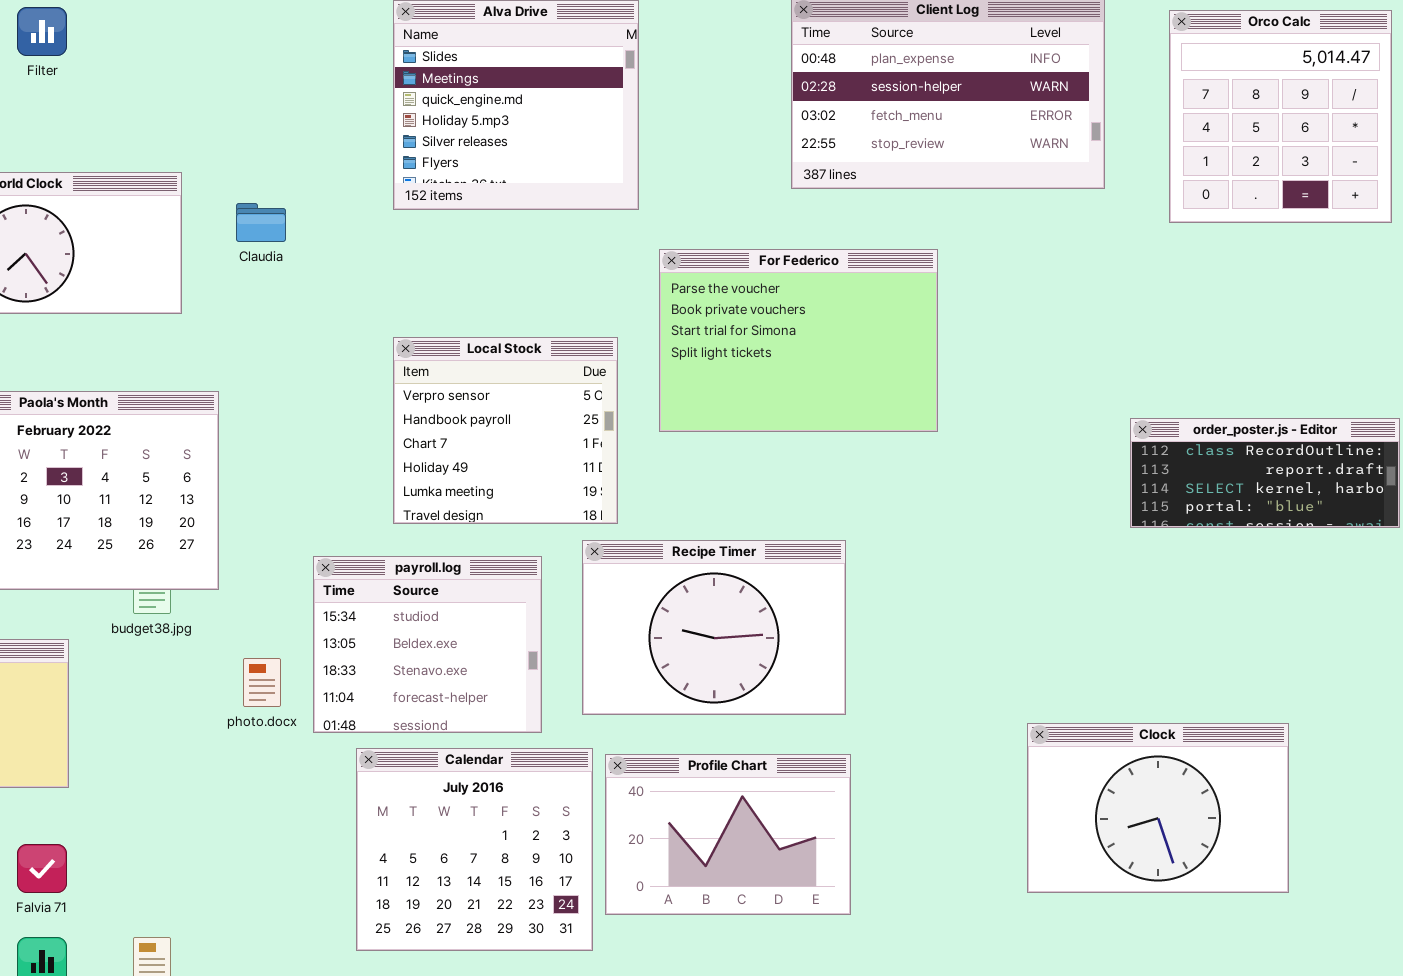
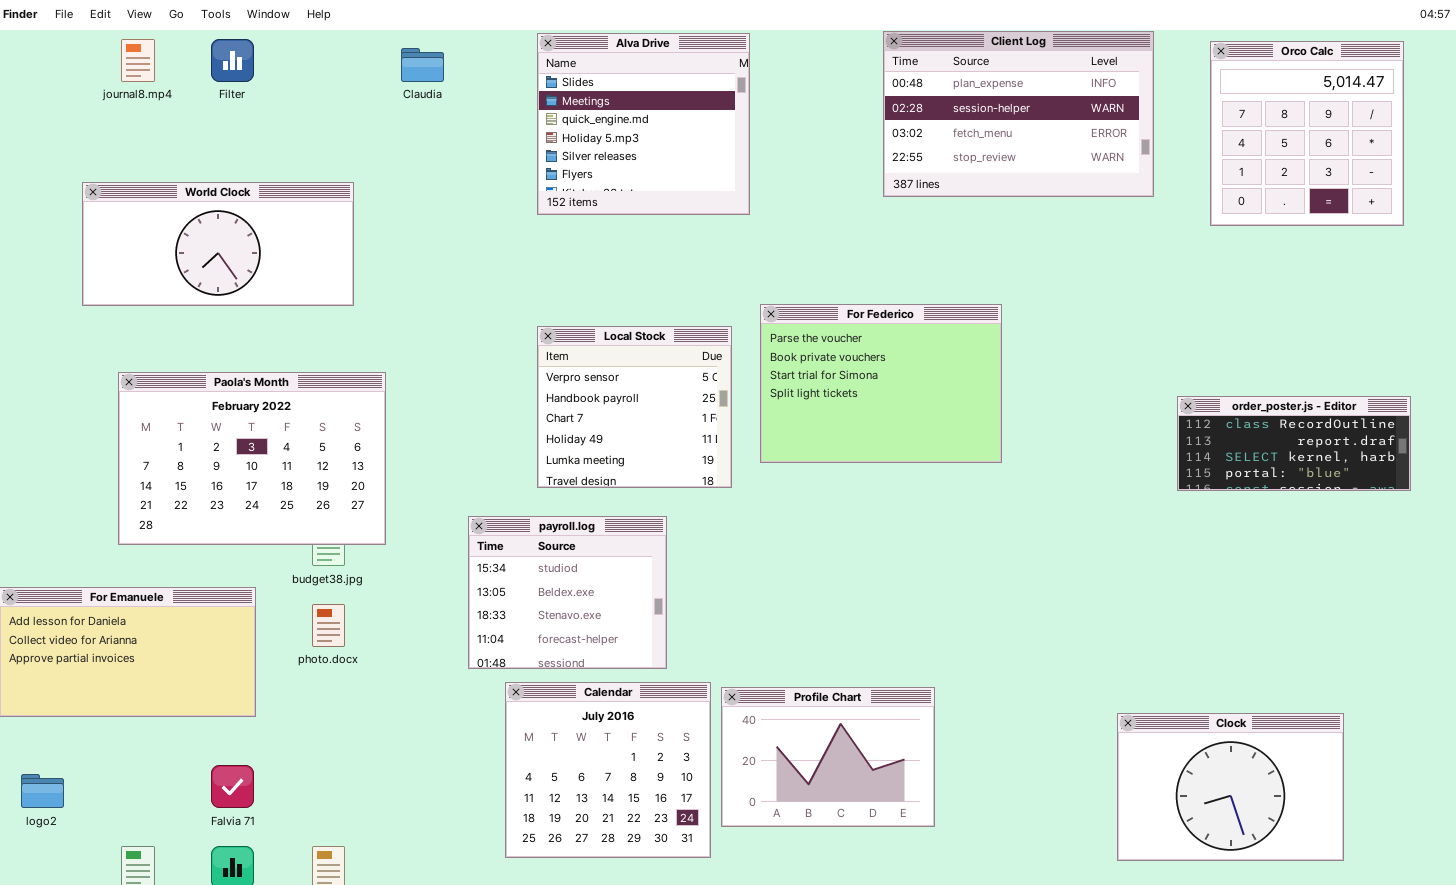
Claudia: [236,203,286,242] -> [401,48,444,82], moved
For Federico: [659,249,938,432] -> [760,304,1002,463], moved
Recipe Timer: [582,540,846,715] -> none, closed
photo.docx: [243,658,281,707] -> [312,604,345,647], moved
Clock: [1027,723,1289,893] -> [1117,713,1344,861], moved

